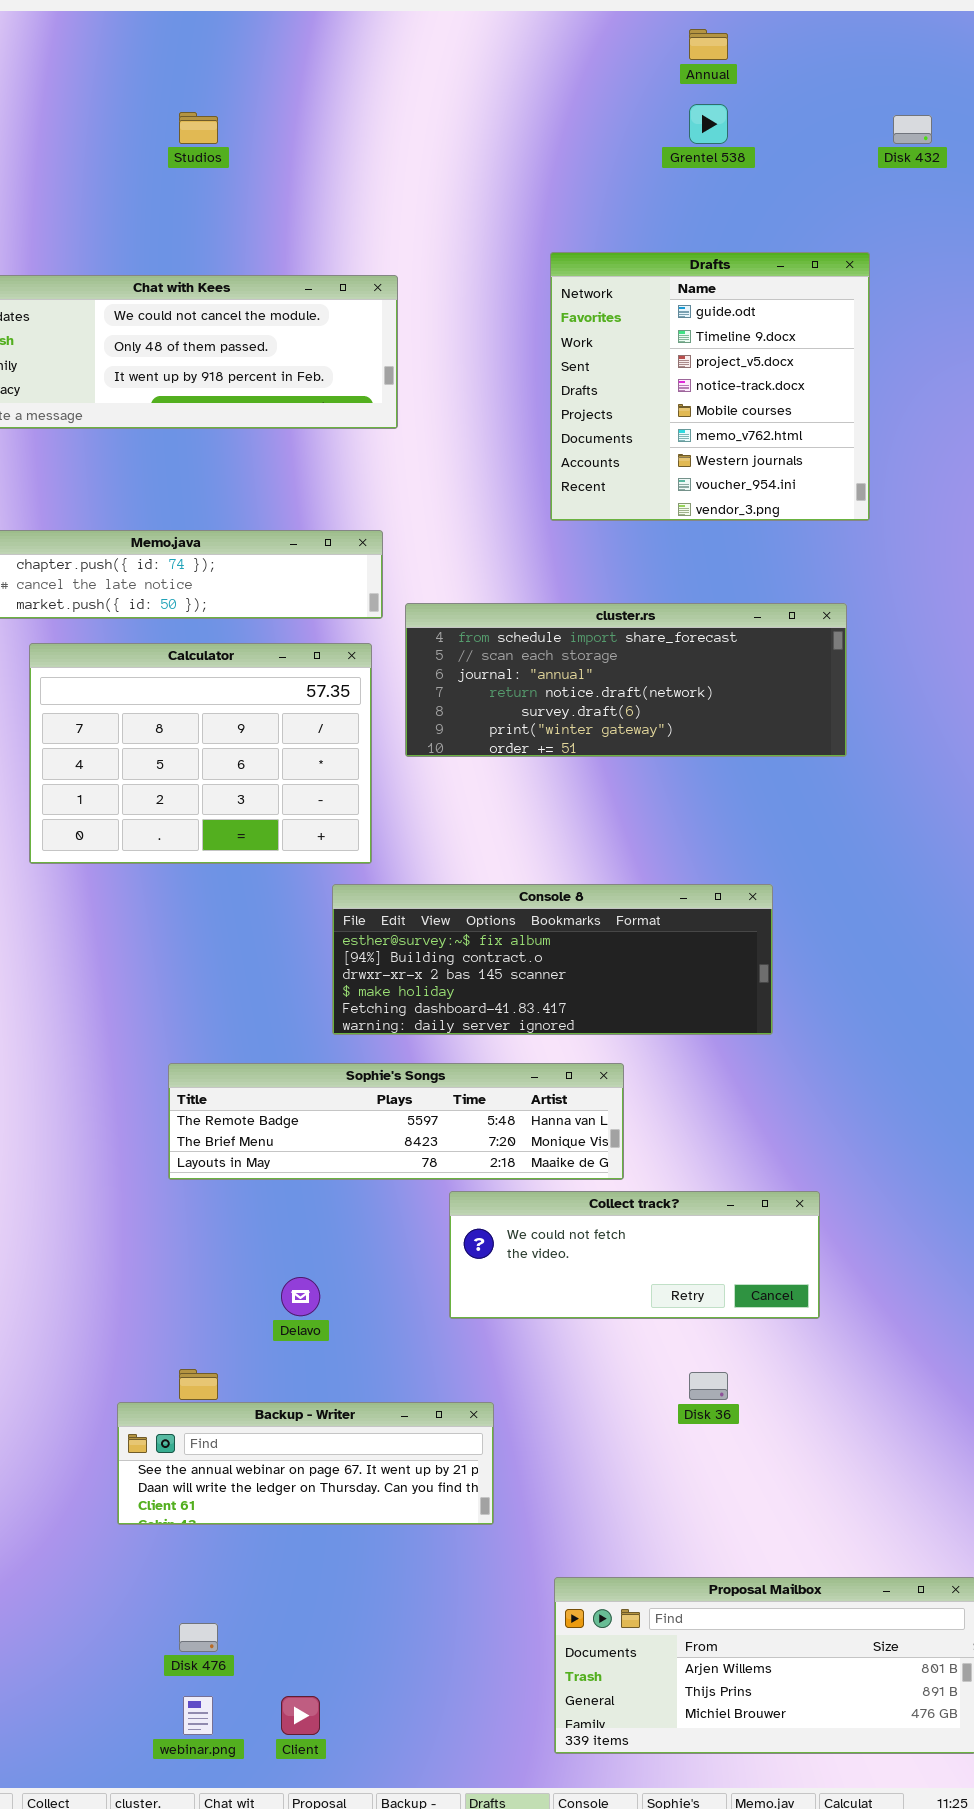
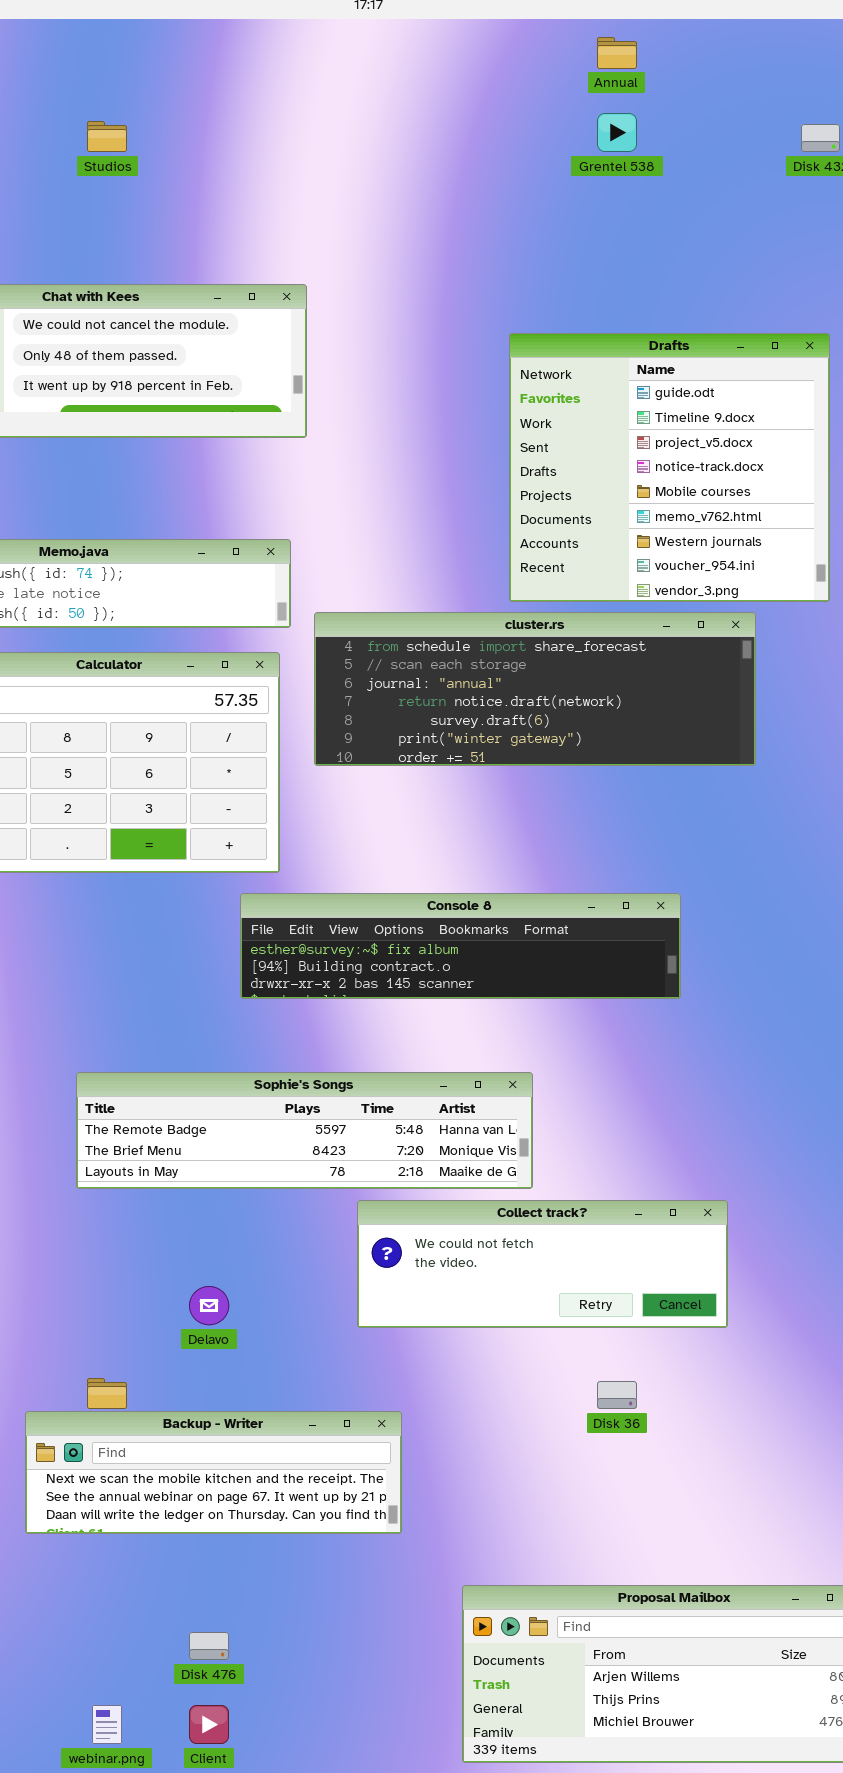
Drafts: [550,252,870,521] -> [509,333,830,602], moved
Console 8: [332,884,773,1035] -> [240,893,681,999], resized
Backup - Writer: [117,1402,494,1525] -> [25,1411,402,1534], scrolled up 1 row
Disk 476: [179,1623,218,1652] -> [189,1632,229,1660], moved

